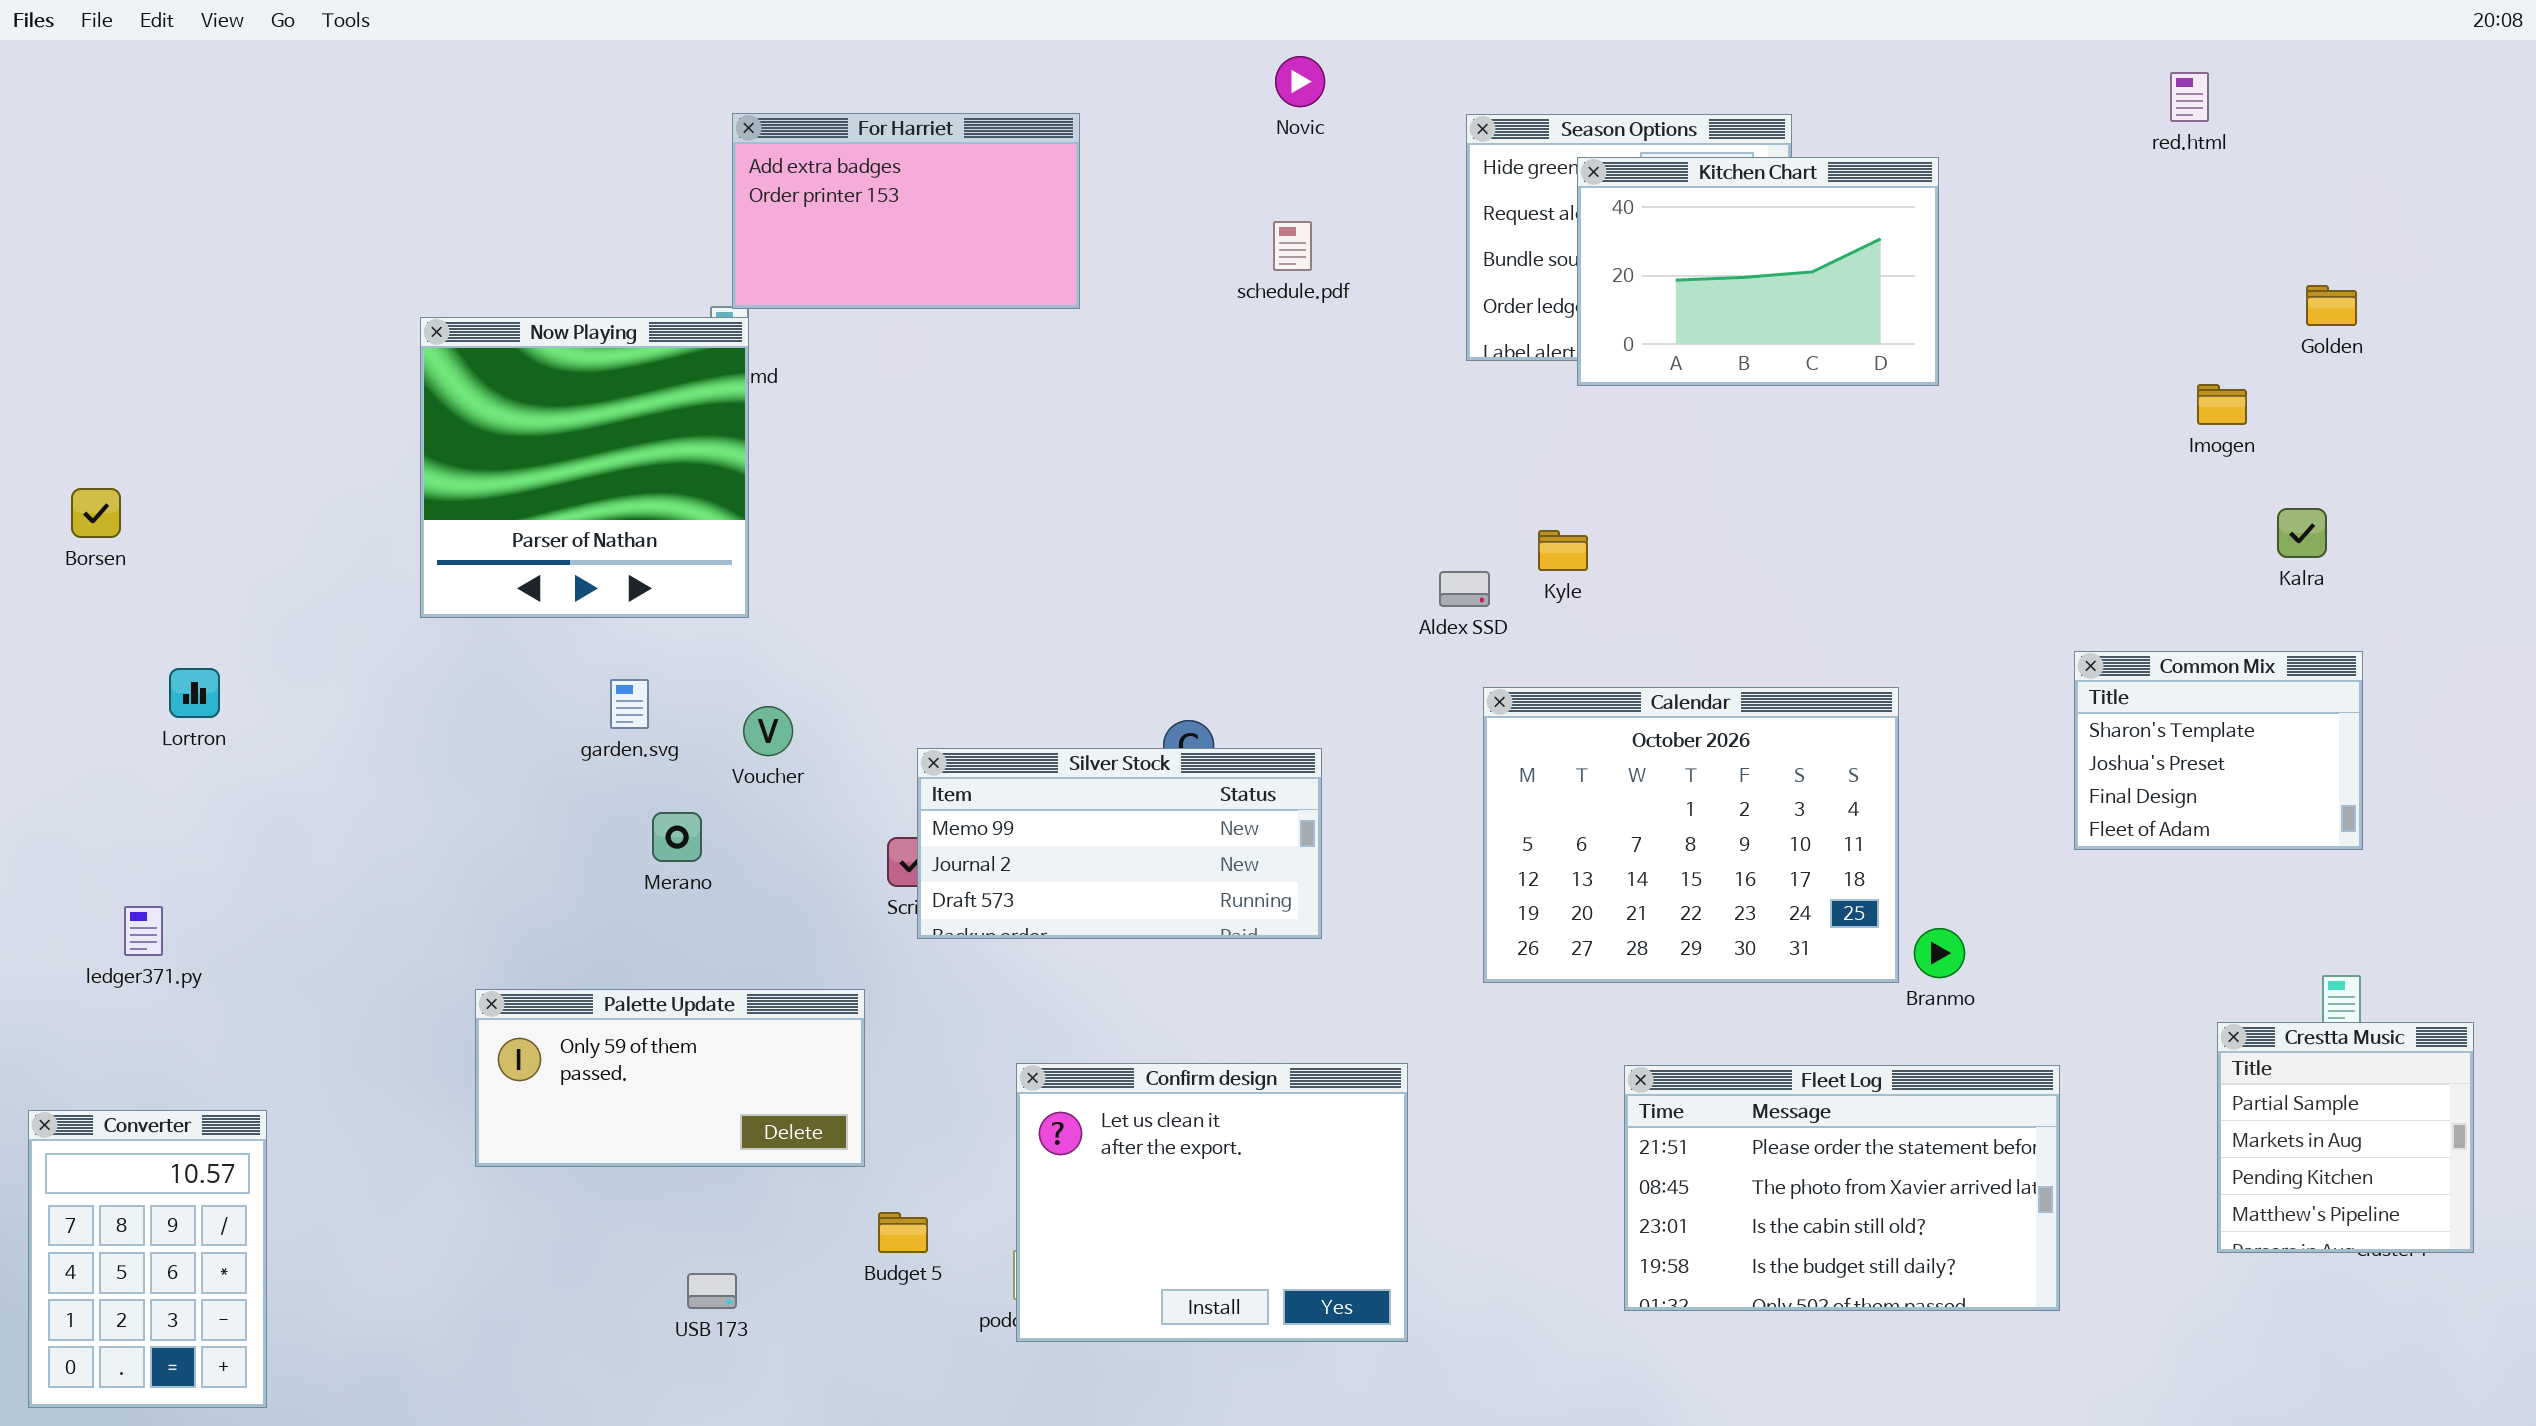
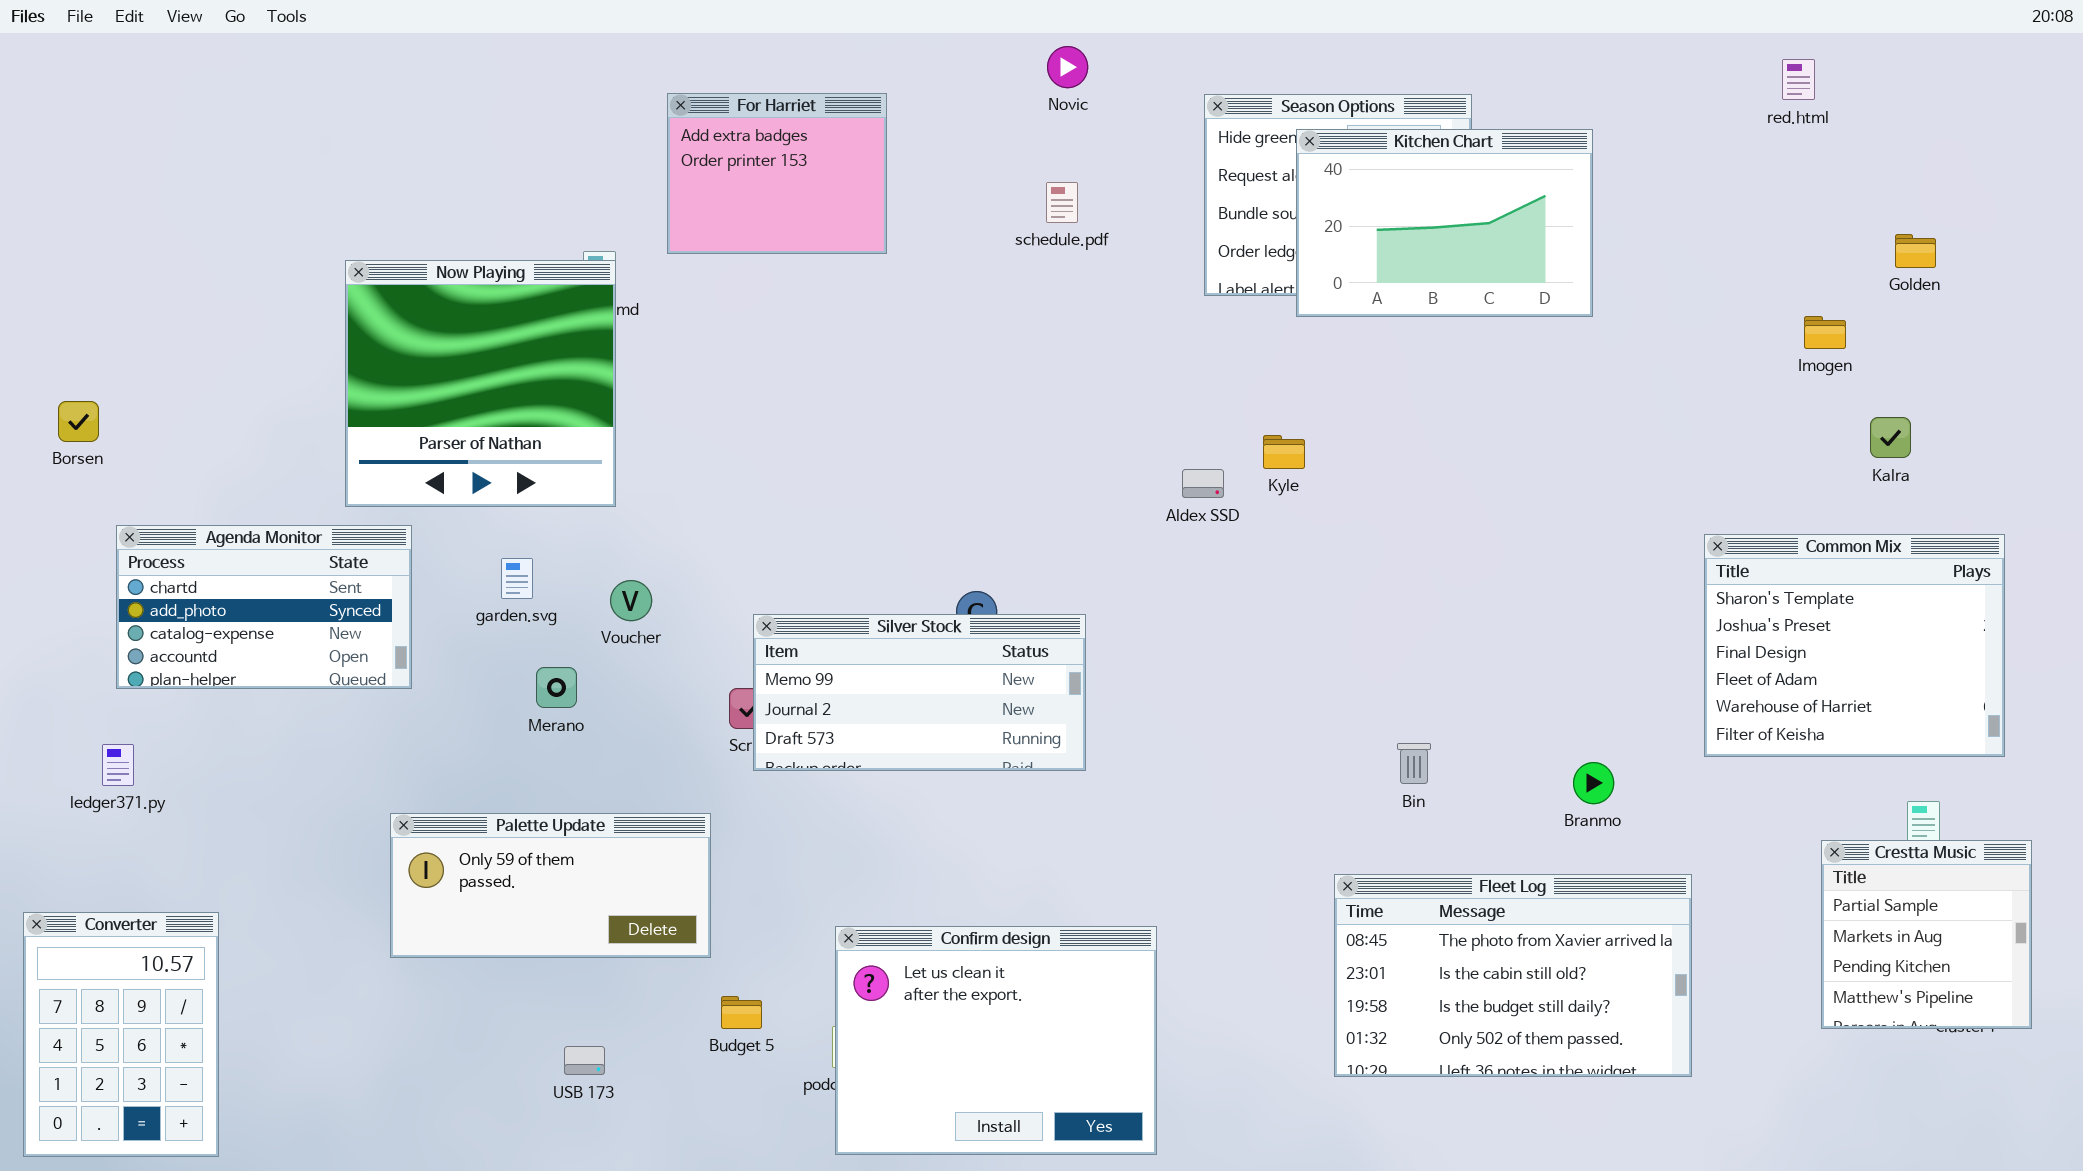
For Harriet: [732,113,1080,309] -> [667,93,887,254], resized
Agenda Monitor: none -> [116,525,412,689], opened
Common Mix: [2074,651,2363,850] -> [1704,534,2005,757], resized
Calendar: [1483,687,1899,983] -> none, closed
Confirm design: [1016,1063,1408,1342] -> [835,926,1157,1155], moved
Fleet Log: [1624,1065,2060,1311] -> [1334,874,1692,1077], scrolled down 1 row

